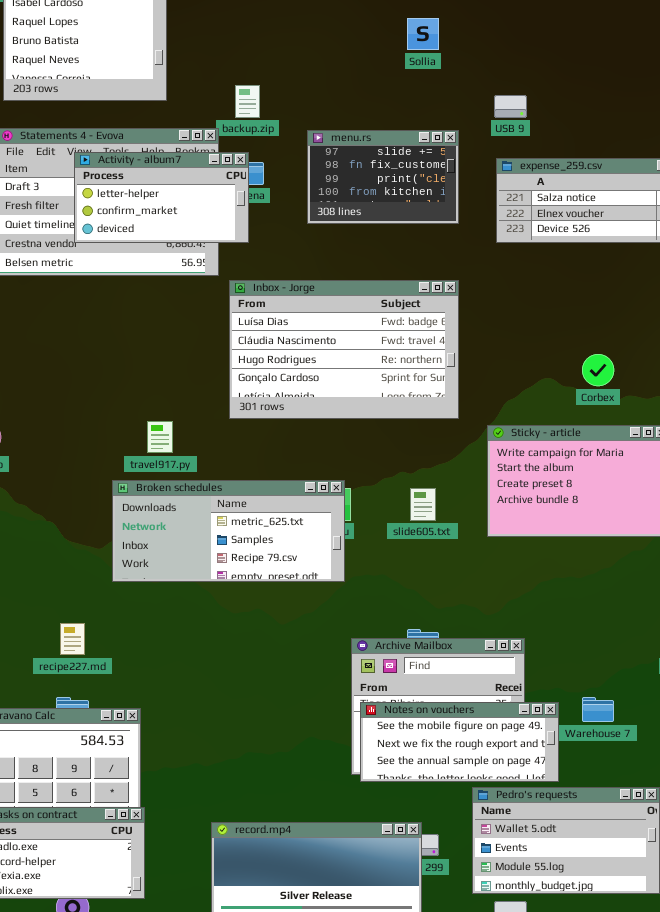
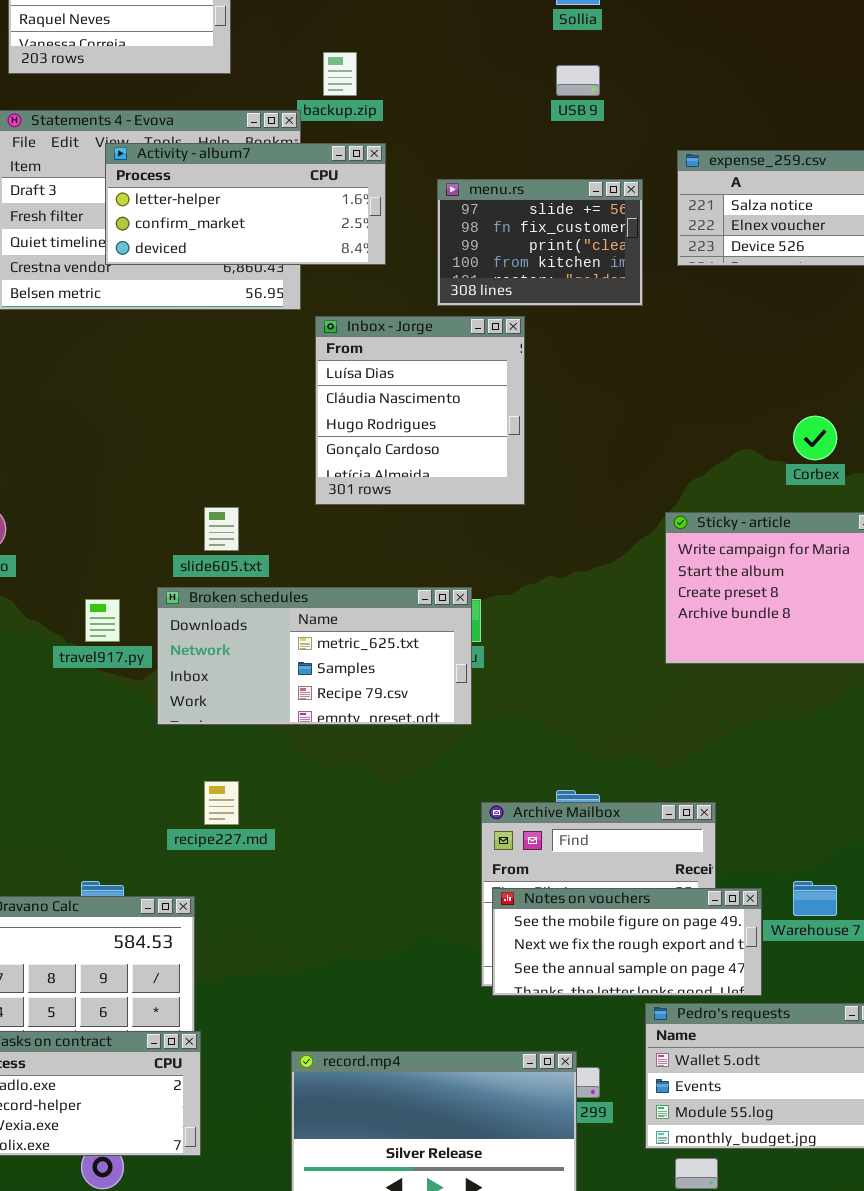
USB 9: [494,95,527,118] -> [556,65,600,96], moved
menu.rs: [307,130,459,224] -> [437,179,643,306], moved
Activity - album7: [74,152,249,243] -> [105,143,386,265], resized
Inbox - Jorge: [229,280,459,419] -> [315,316,525,505], resized
travel917.py: [147,421,173,453] -> [85,599,120,642], moved
slide605.txt: [410,488,436,521] -> [204,507,239,551], moved
recipe227.md: [60,623,85,655] -> [204,781,239,825], moved

